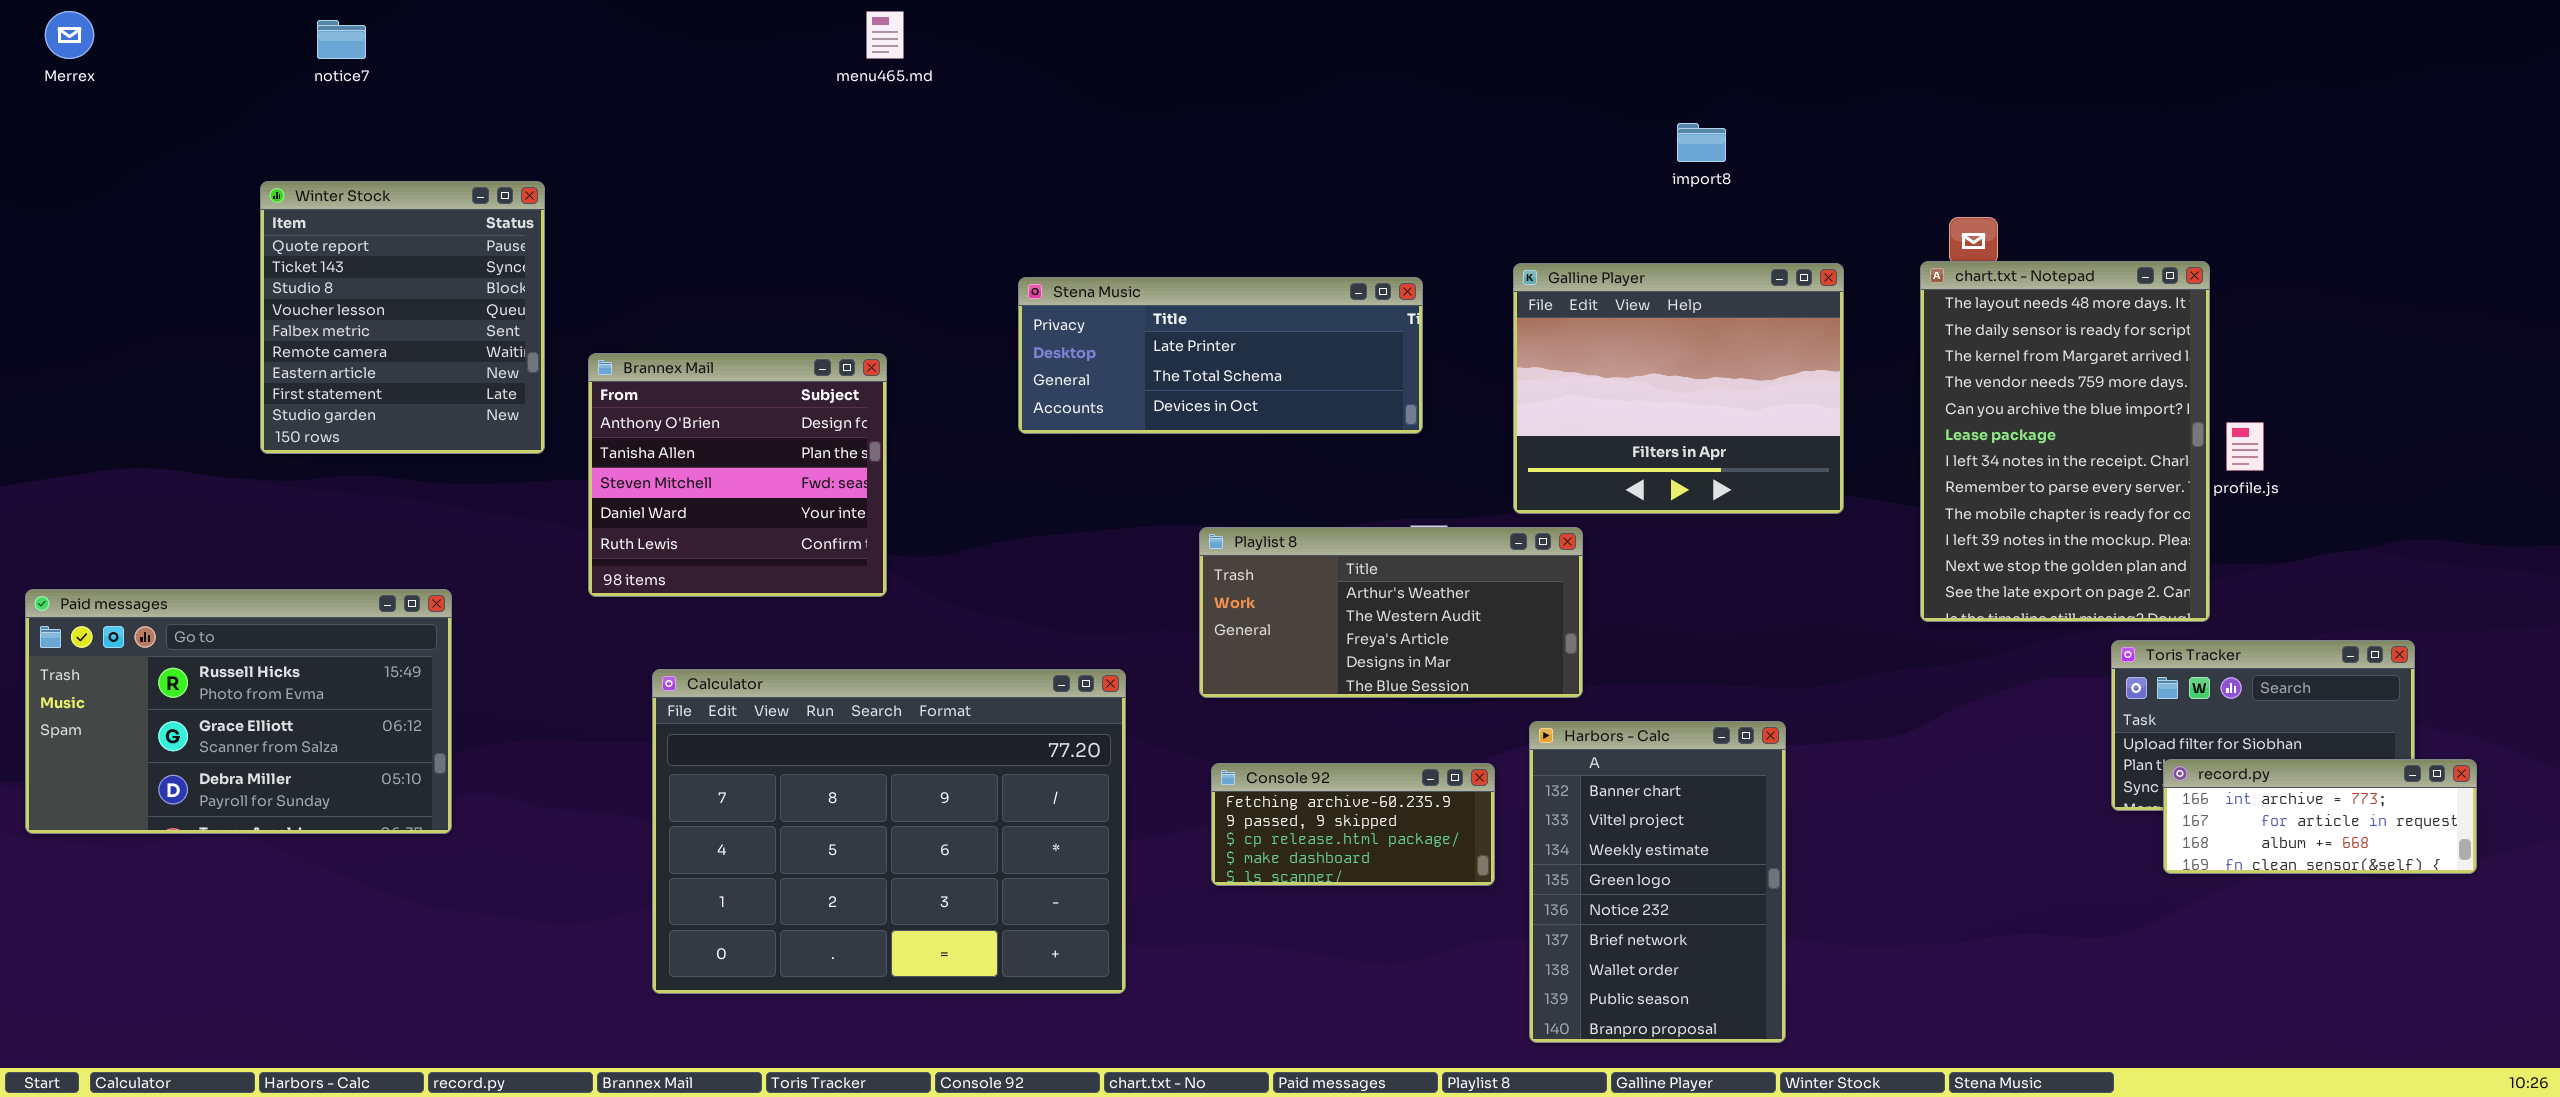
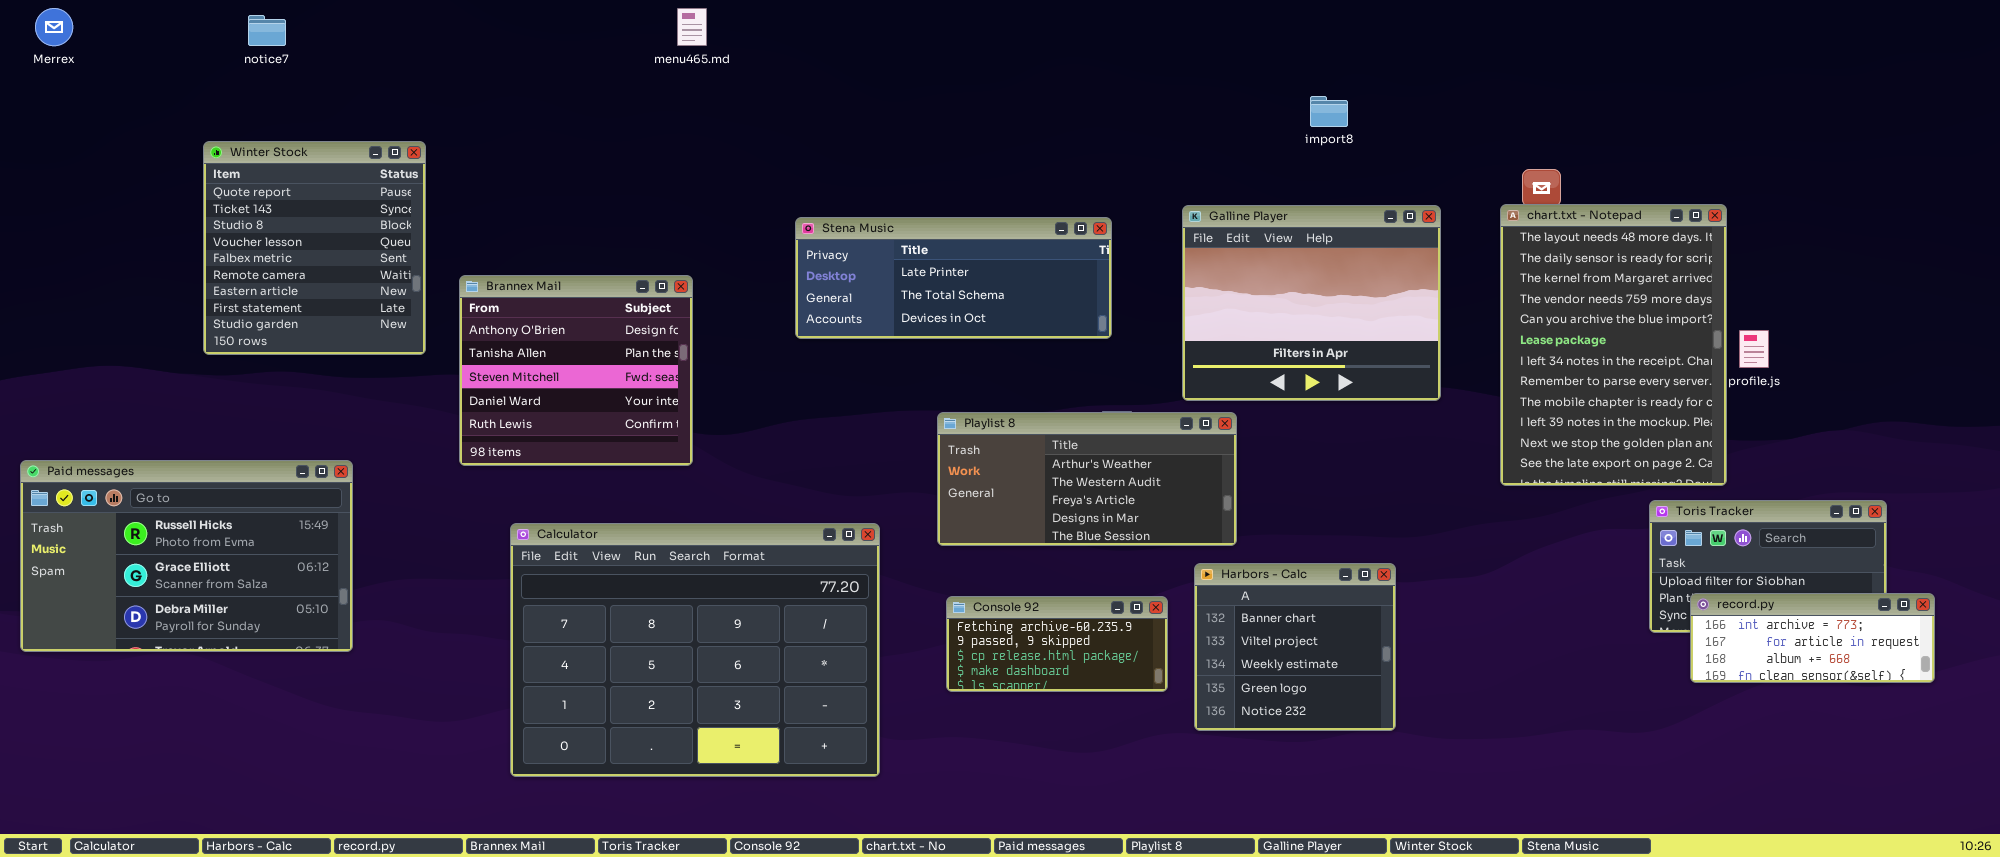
Harbors - Calc: [1529,721,1786,1043] -> [1194,563,1396,731], resized

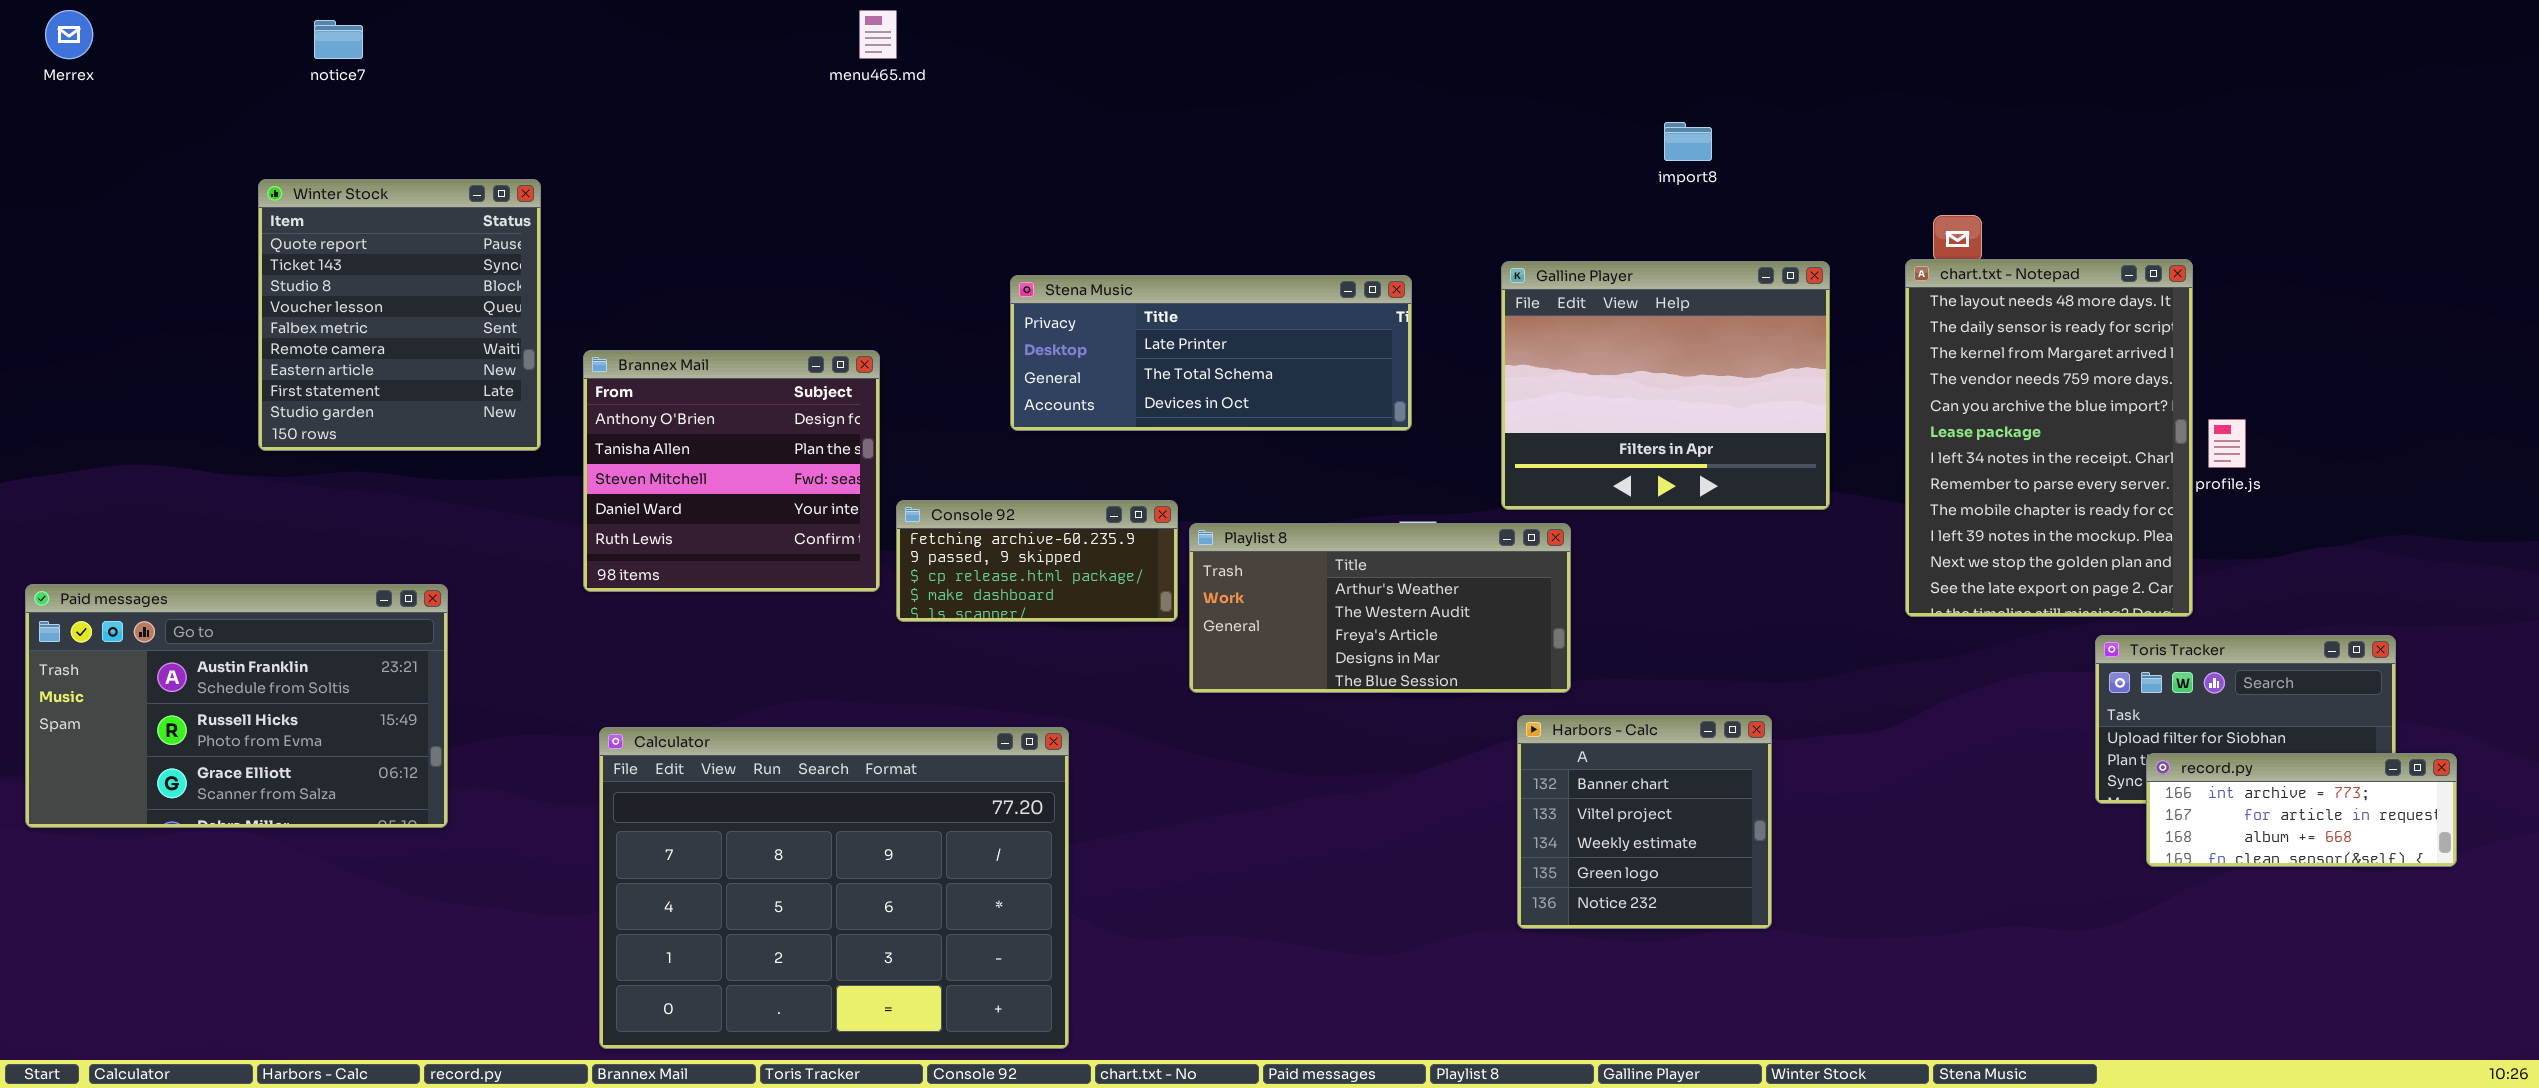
Paid messages: [20,460,353,652] -> [25,584,448,828], scrolled up 1 row
Calculator: [510,523,880,777] -> [599,727,1069,1049], moved
Console 92: [946,596,1168,692] -> [896,500,1178,622], moved

